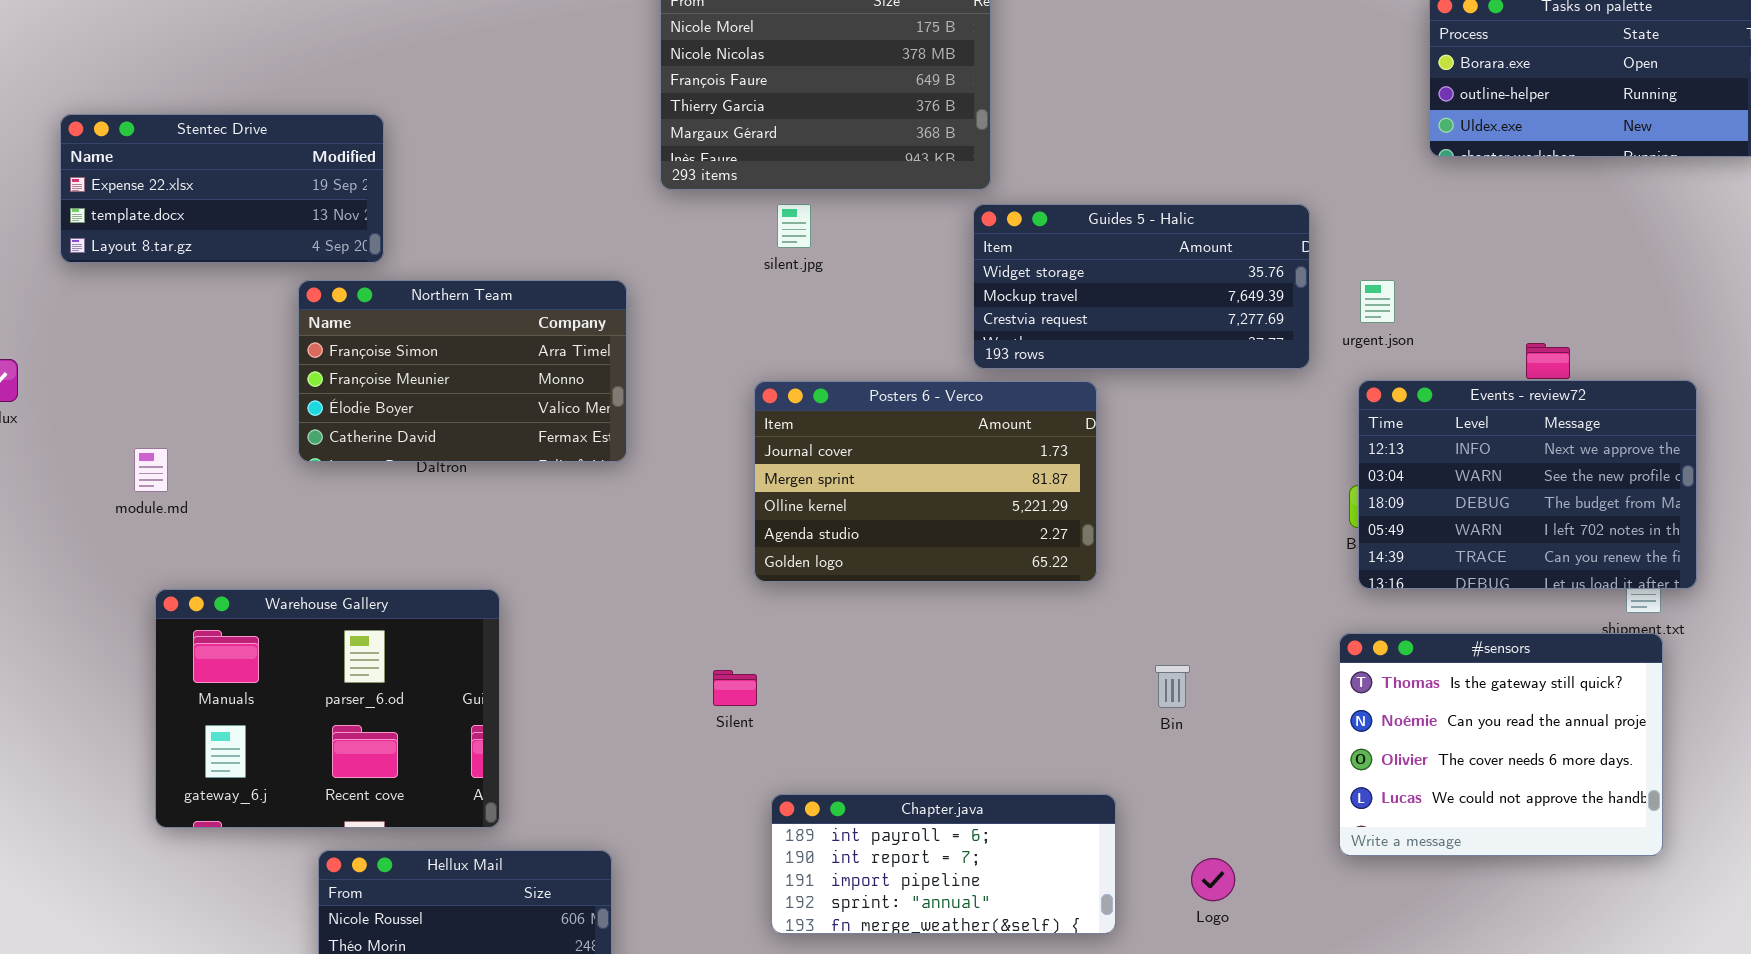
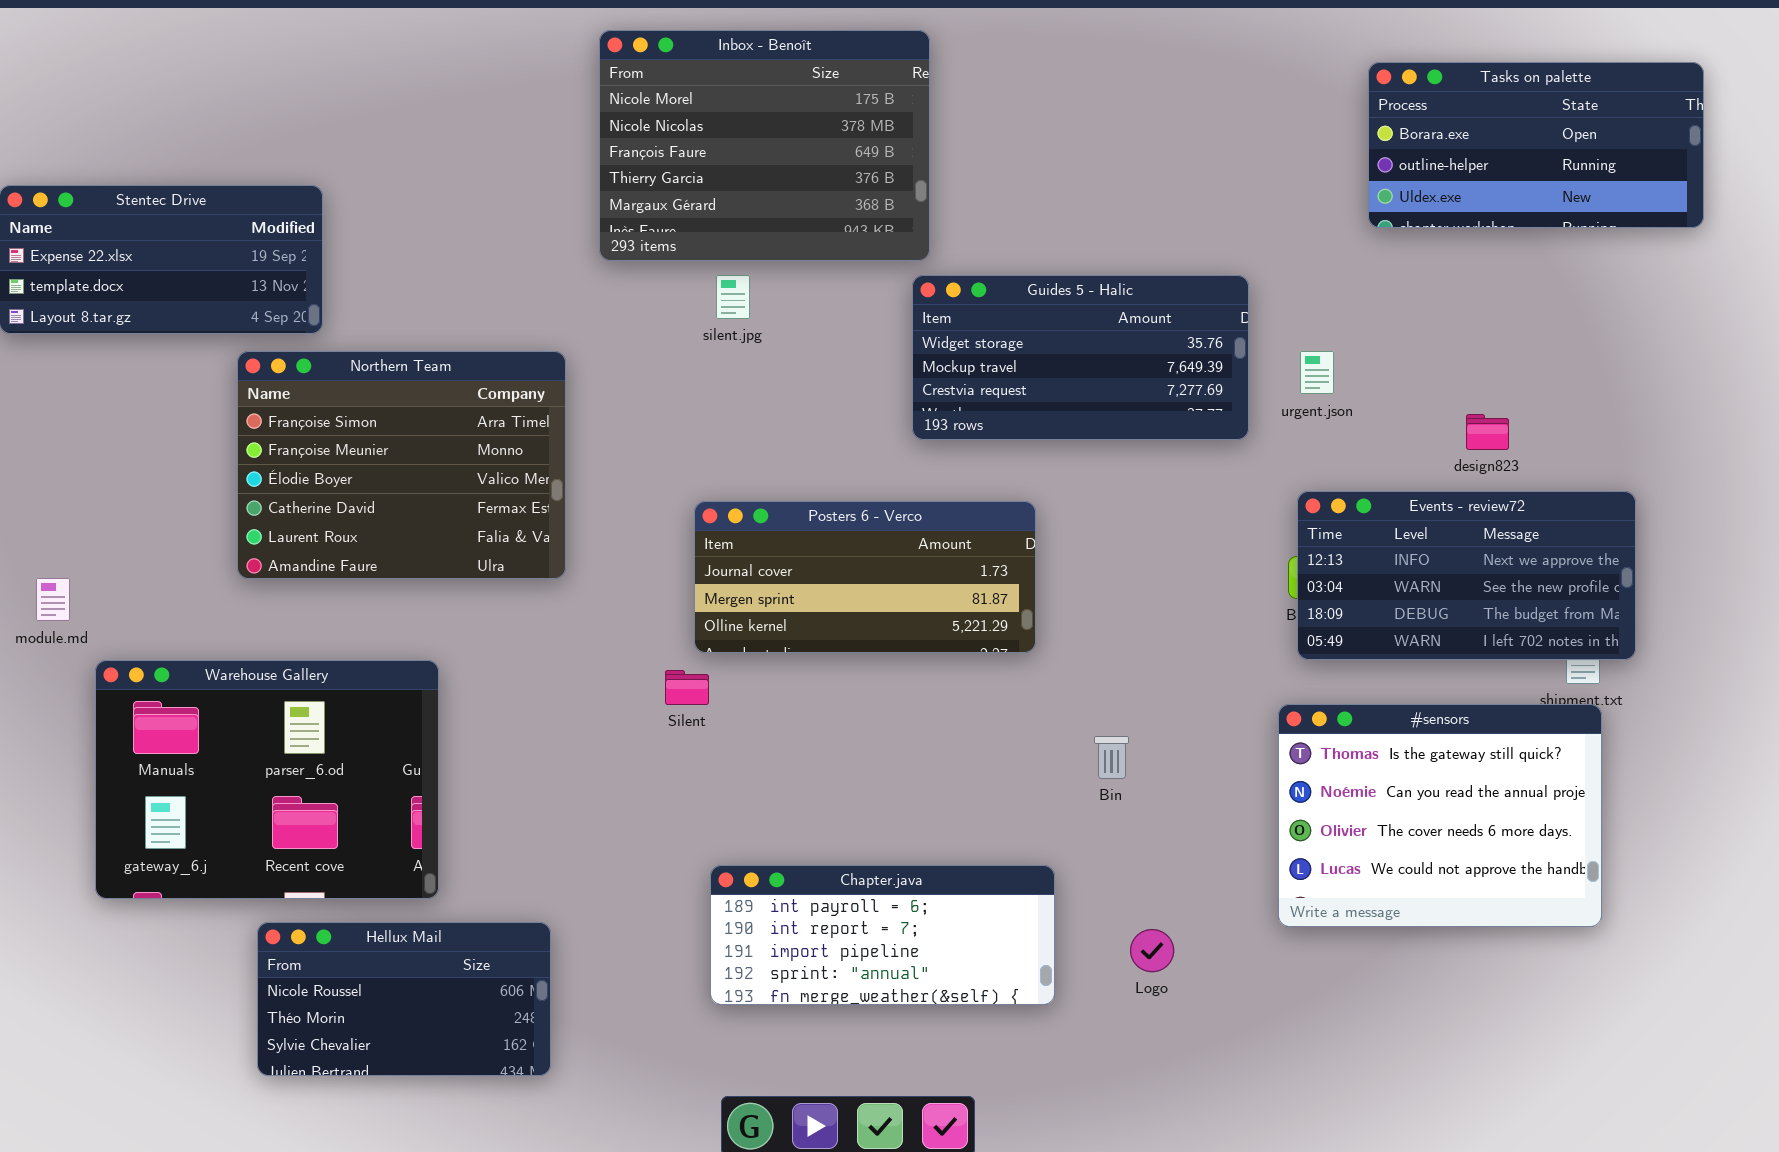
Northern Team: [298,280,627,462] -> [237,351,566,579], resized
Events - review72: [1358,380,1697,589] -> [1297,491,1636,660], resized
Posters 6 - Verco: [754,381,1097,582] -> [694,501,1036,653], resized
module.md: [134,448,168,492] -> [36,578,70,621], moved
Silent: [713,670,757,706] -> [665,670,709,705], moved

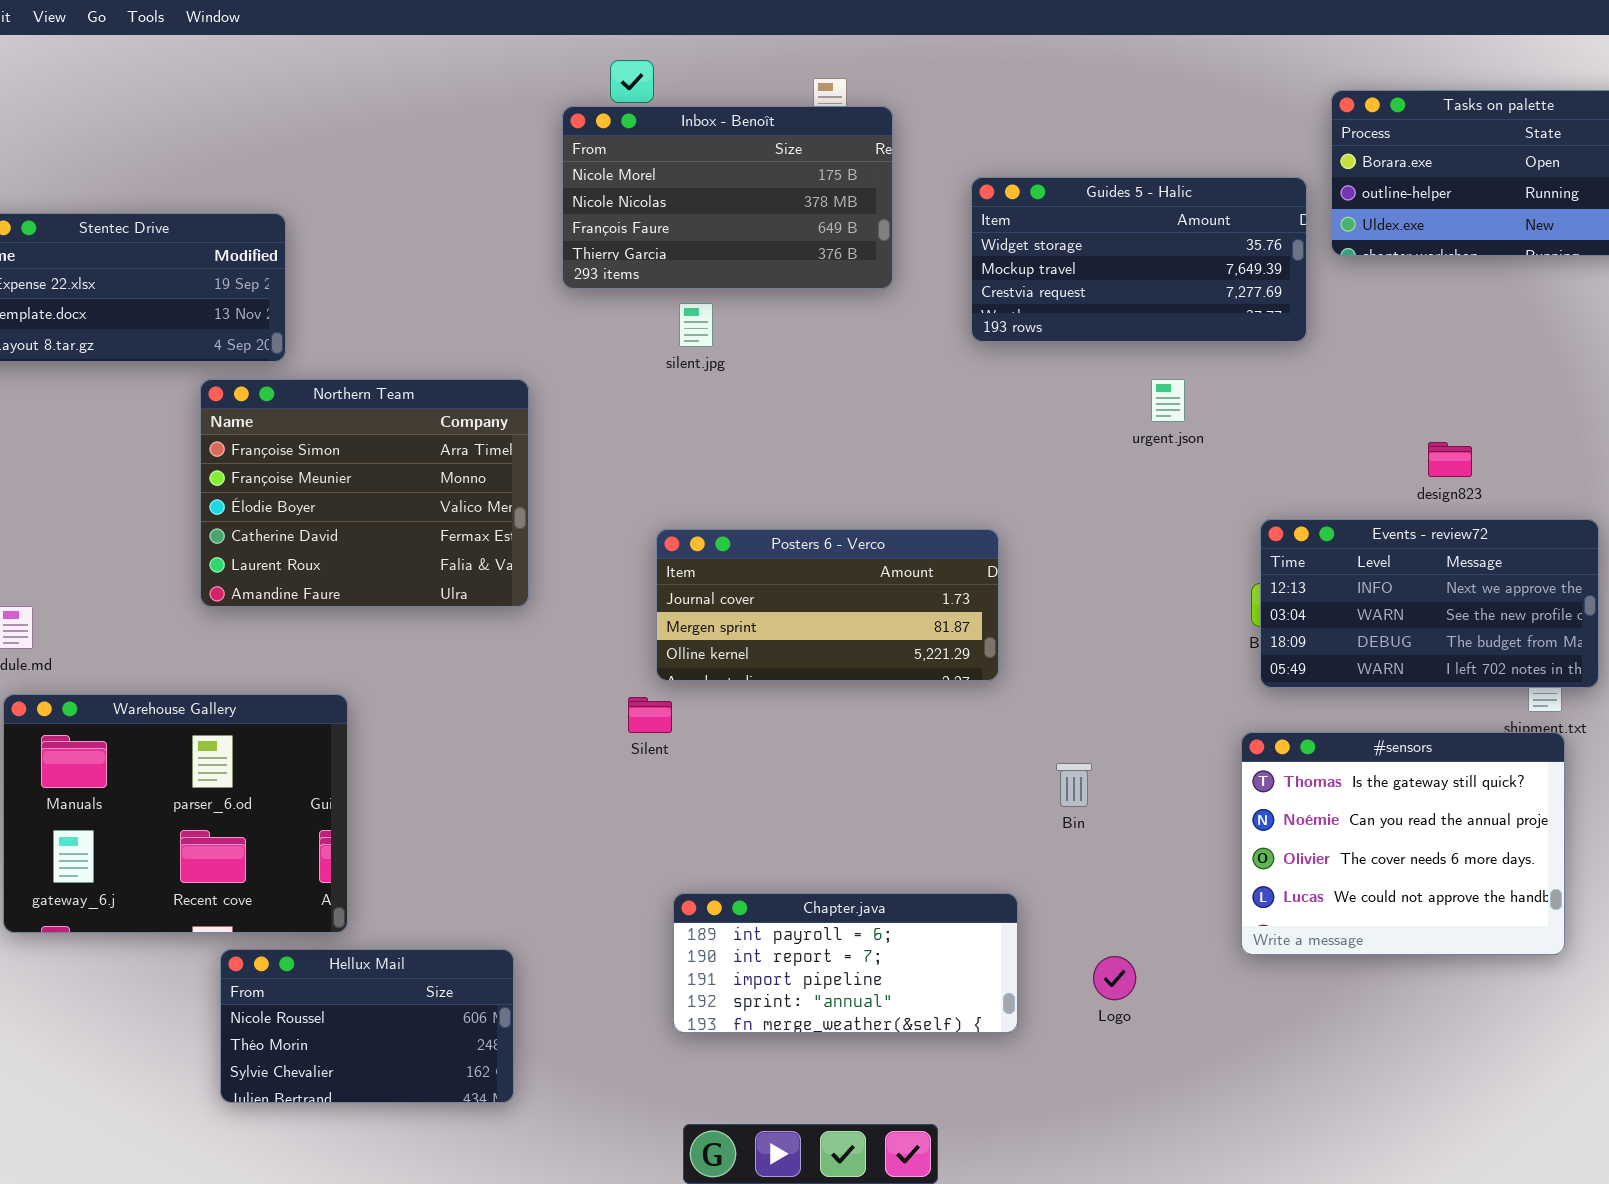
Inbox - Benoît: [599,30,930,261] -> [562,106,893,289], resized
Guides 5 - Halic: [912,275,1249,440] -> [971,177,1307,342], moved
urgent.json: [1300,351,1334,394] -> [1151,379,1185,422], moved
Warehouse Gallery: [95,660,439,899] -> [3,694,348,933], moved

